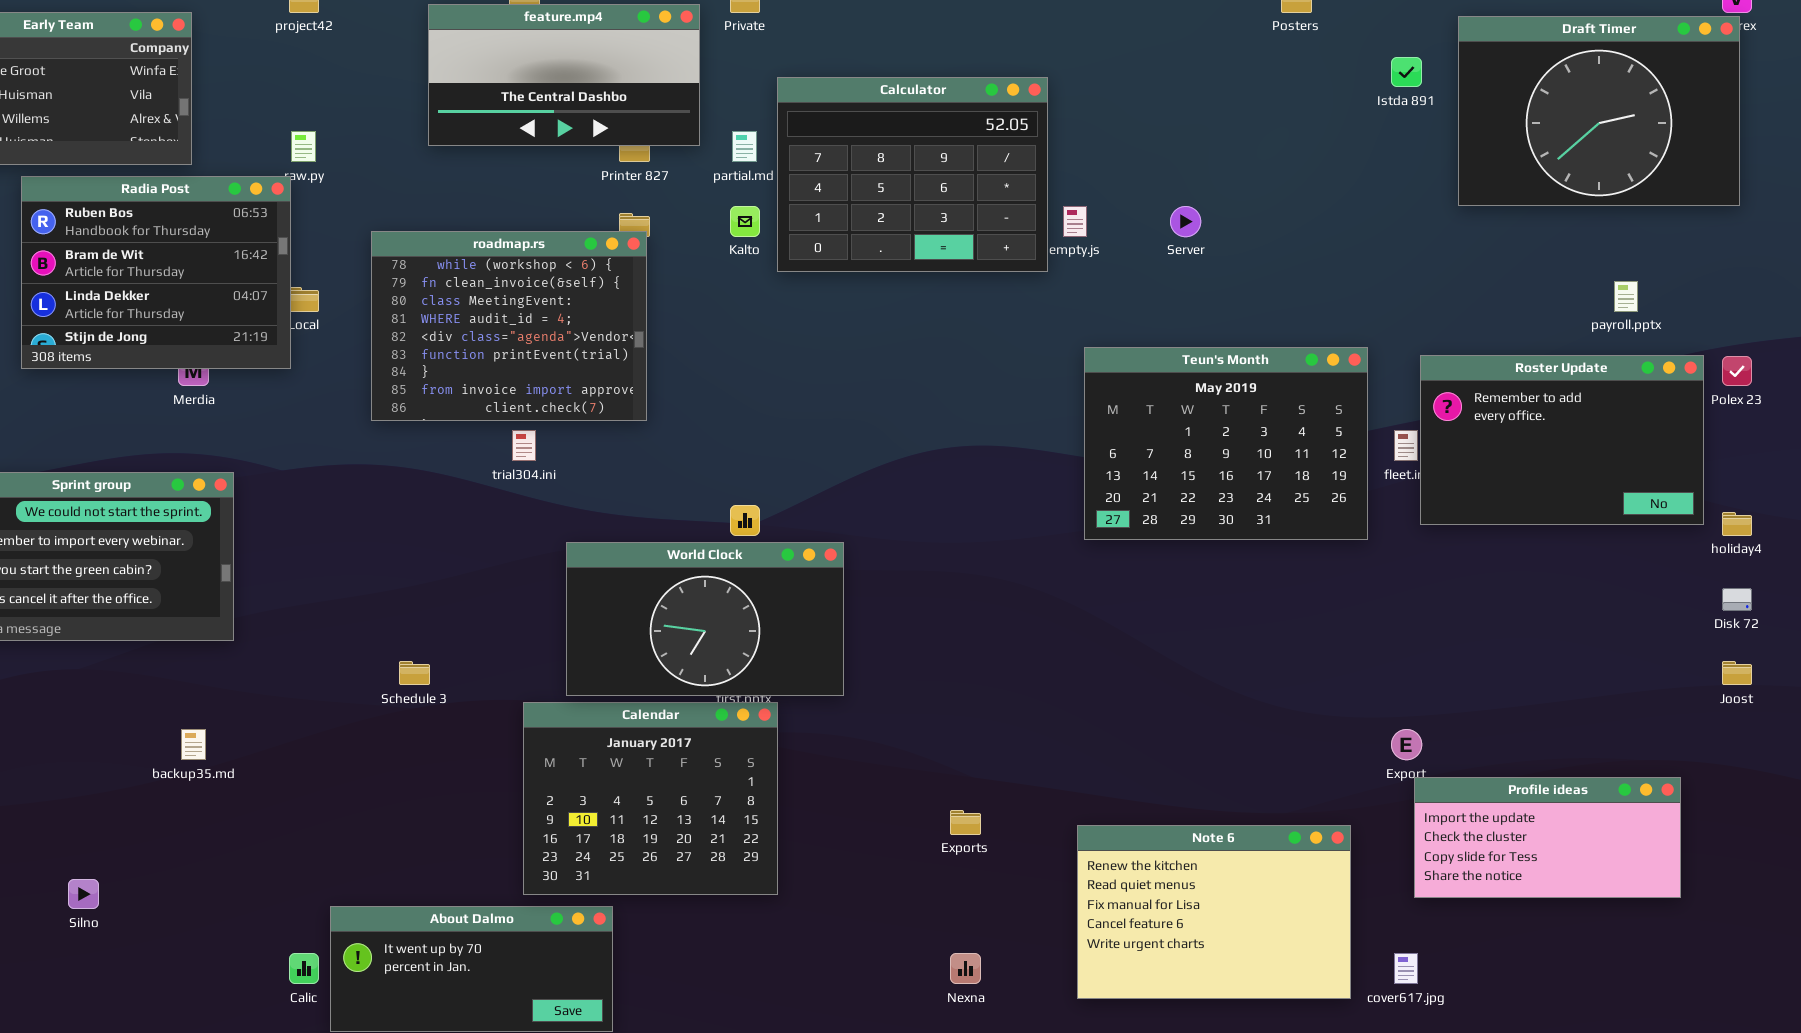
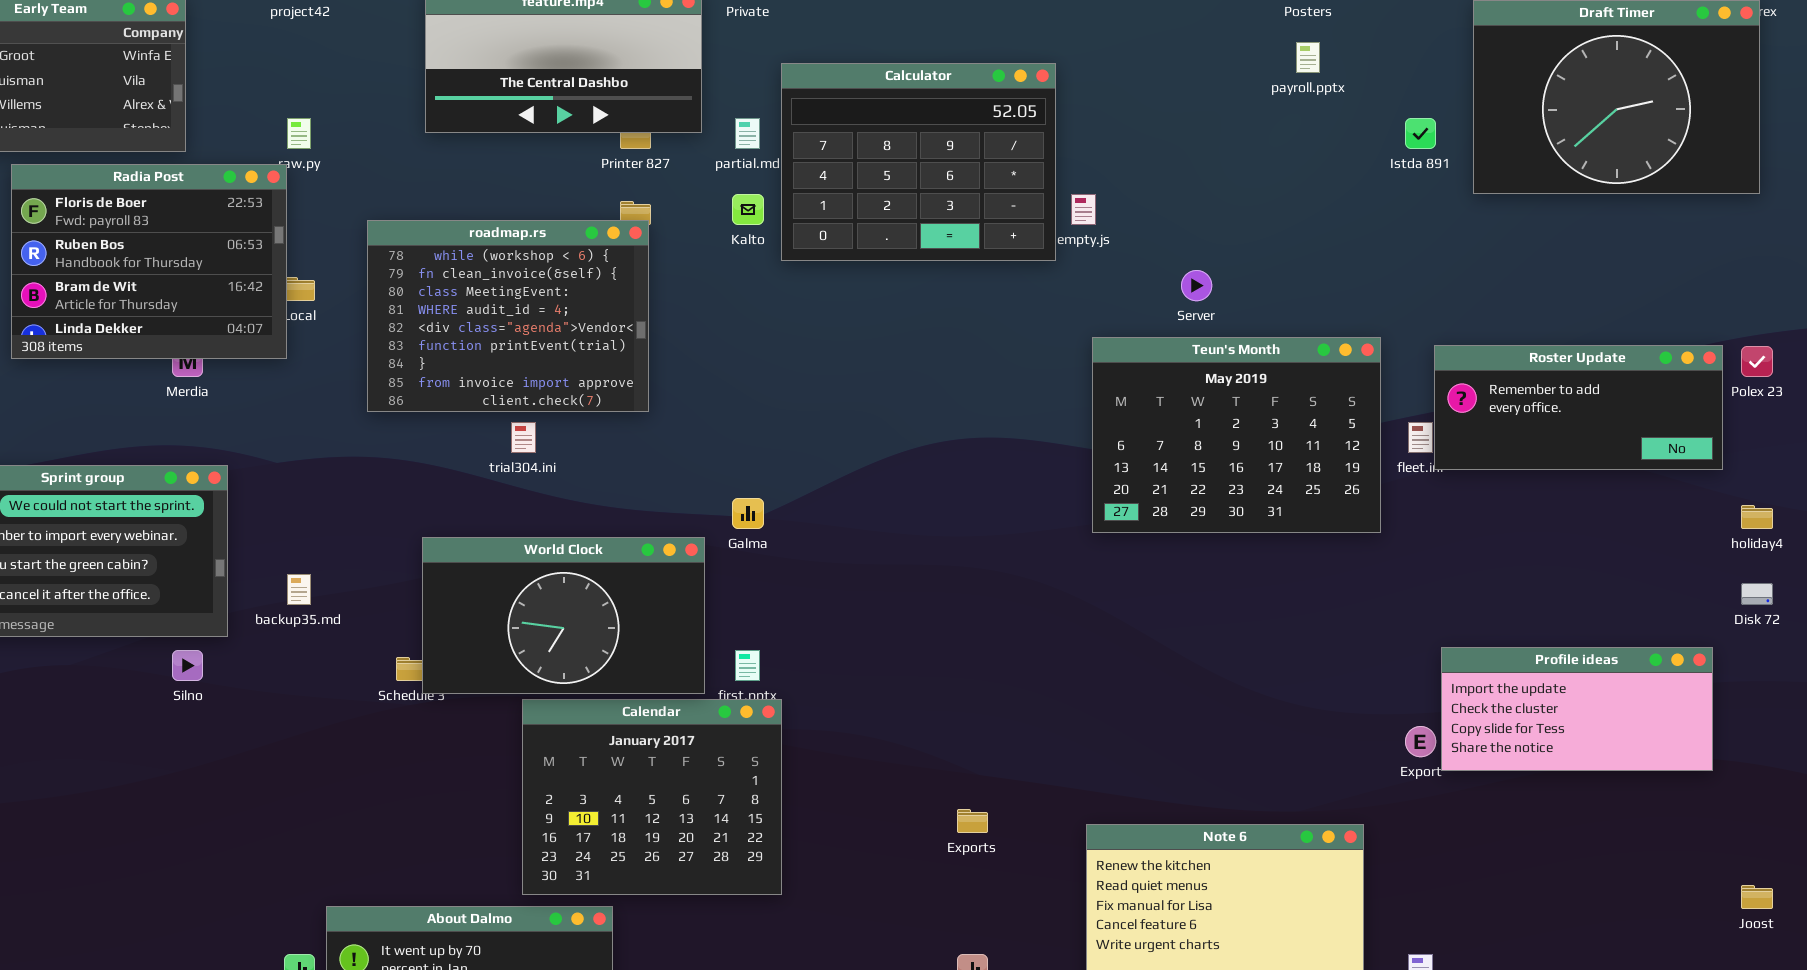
Istda 891: [1391,57,1422,87] -> [1405,118,1436,149], moved
Radia Post: [21,176,291,369] -> [11,164,287,359], scrolled up 1 row
Server: [1170,206,1201,237] -> [1181,270,1212,301], moved
payroll.pptx: [1614,281,1638,312] -> [1296,42,1320,73], moved
Roster Update: [1420,355,1704,525] -> [1434,345,1723,470], resized
World Clock: [566,542,844,696] -> [422,537,705,694], moved
Joost: [1722,661,1752,685] -> [1741,885,1773,909], moved
backup35.md: [181,729,206,760] -> [287,574,311,605], moved
Profile ideas: [1414,777,1681,898] -> [1441,647,1713,771], moved
Silno: [68,879,99,909] -> [172,650,203,681], moved

